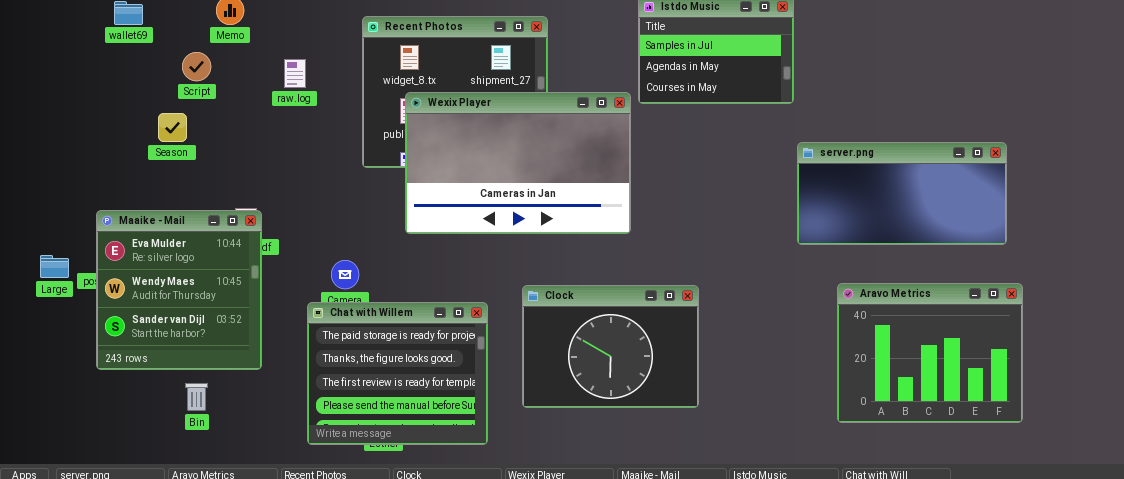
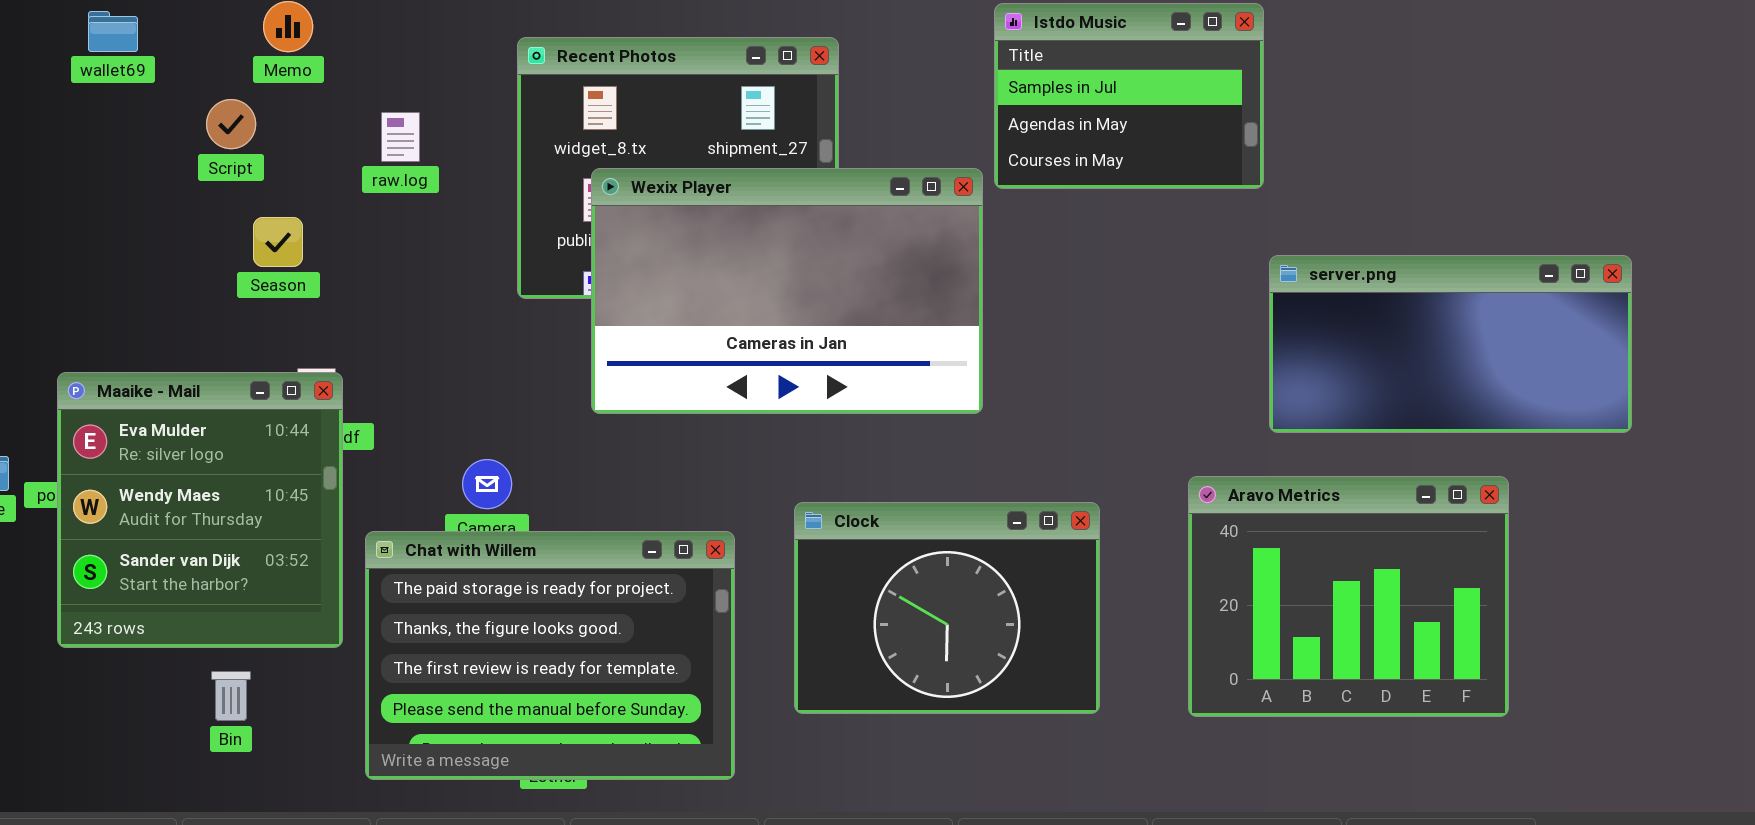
Season: [158,113,187,142] -> [253,217,303,267], moved
Aravo Metrics: [837,283,1023,423] -> [1188,476,1509,717], moved
Chat with Willem: [307,302,488,445] -> [365,531,735,780], resized

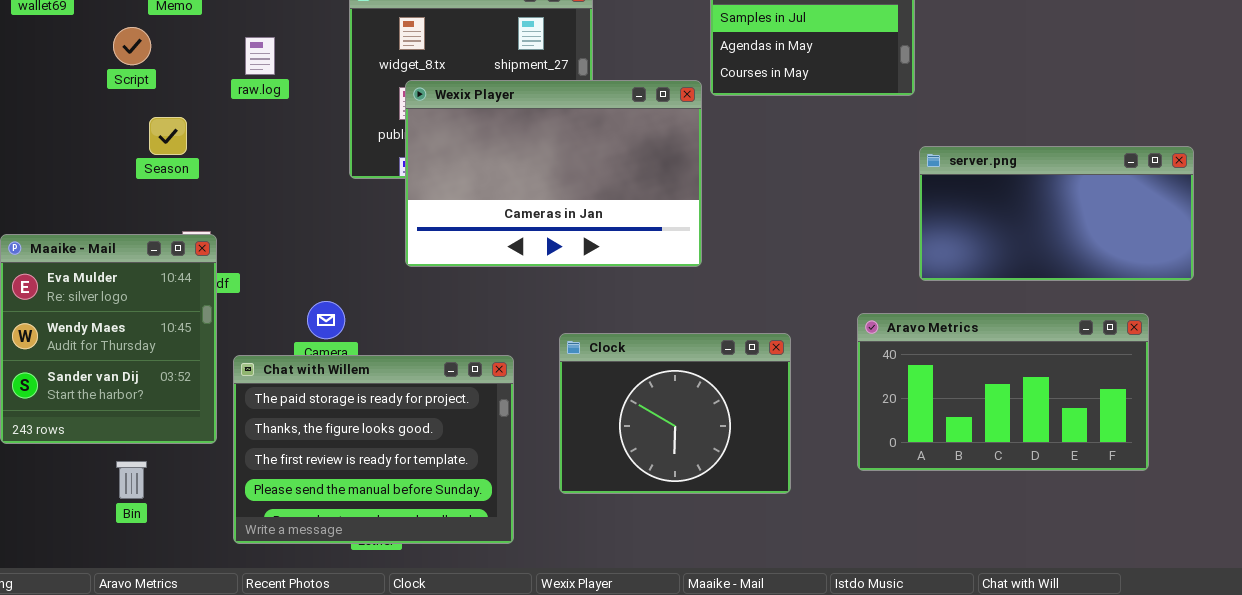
Aravo Metrics: [1188,476,1509,717] -> [857,313,1149,471], resized

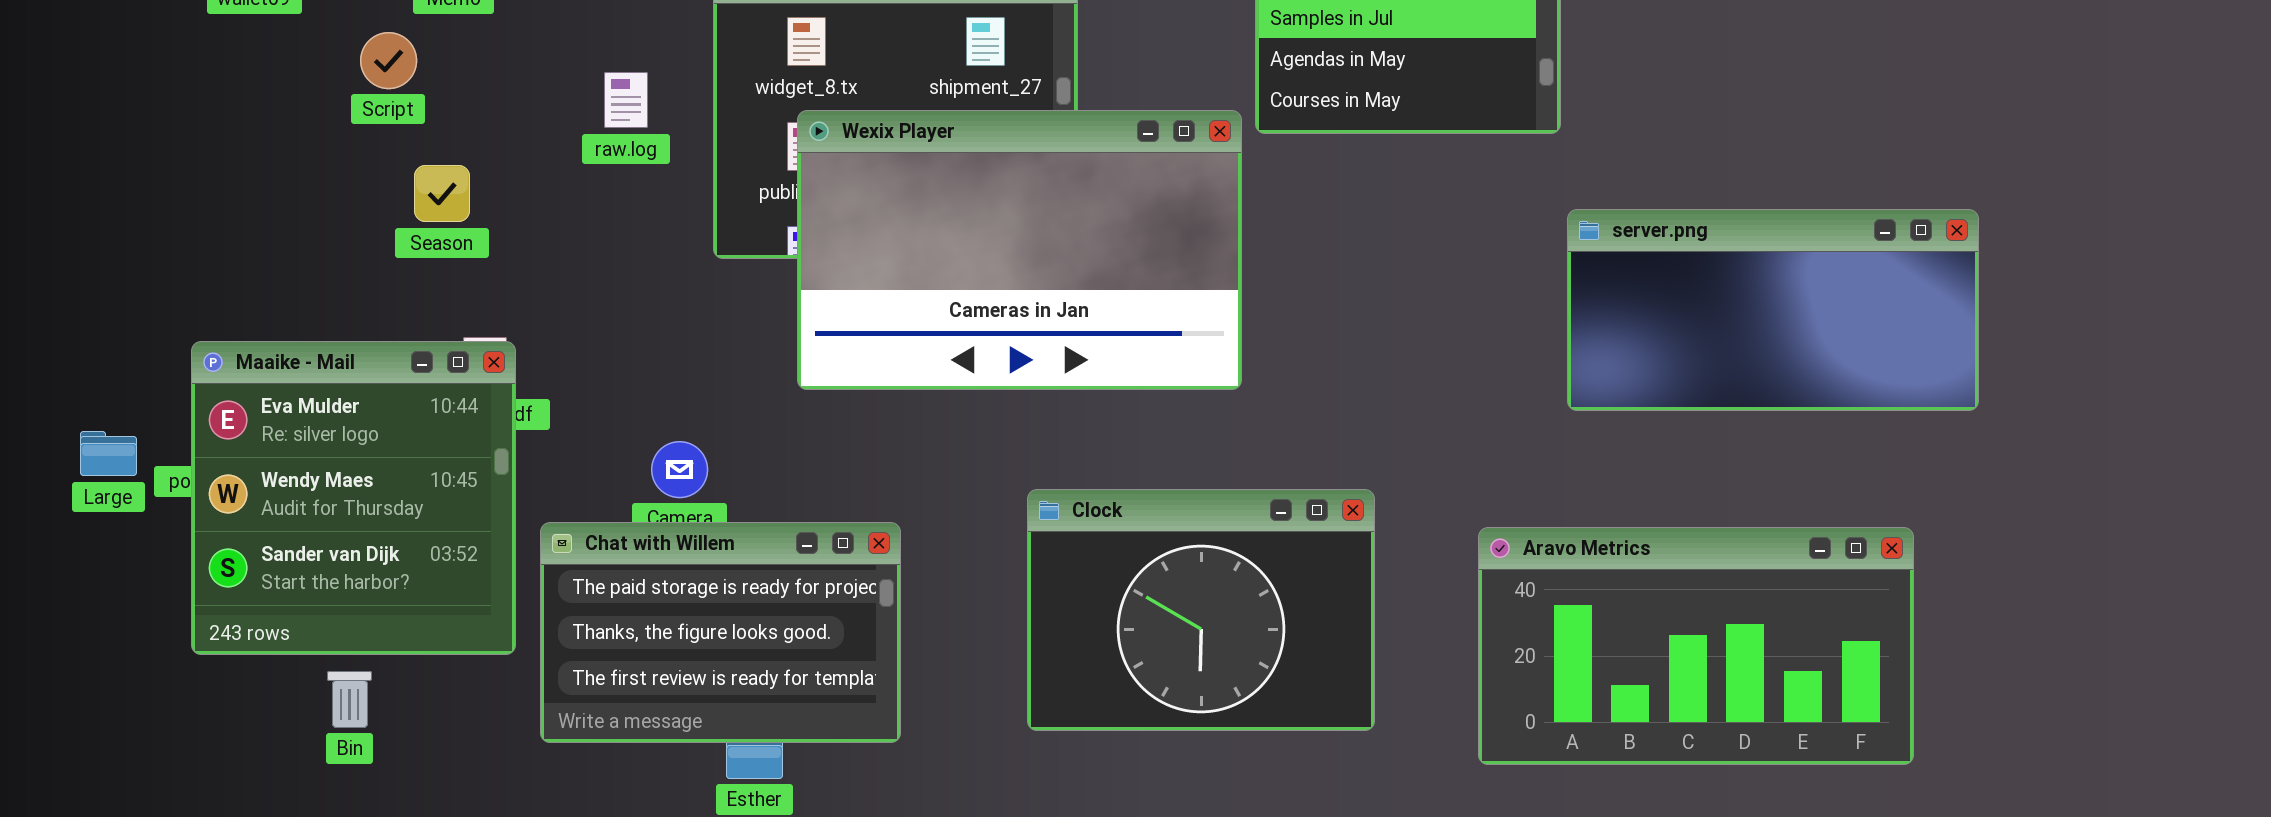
raw.log: [245,37,275,75] -> [604,72,648,128], moved
Aravo Metrics: [857,313,1149,471] -> [1478,527,1914,765], moved
Chat with Willem: [233,355,514,544] -> [540,522,901,743], resized
Bin: [116,461,147,499] -> [327,671,372,728], moved

